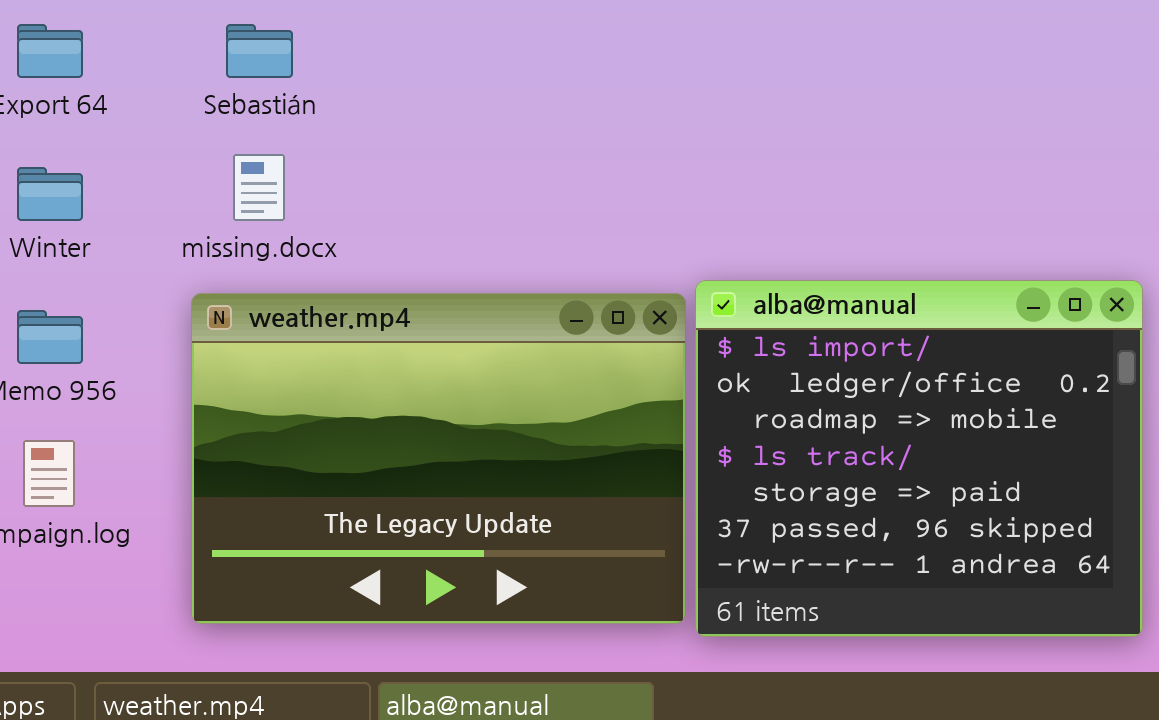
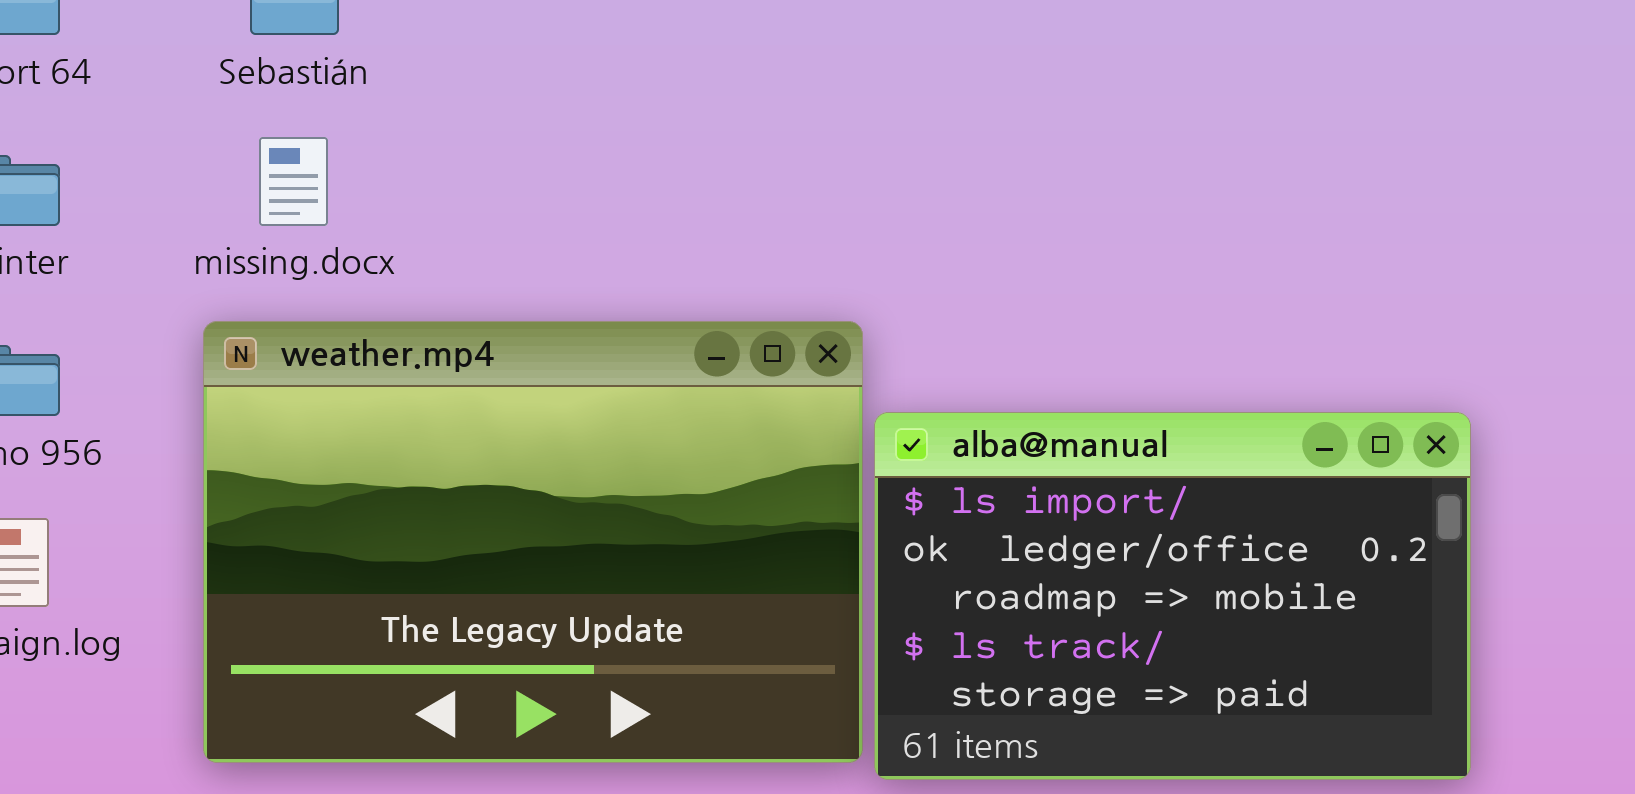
alba@manual: [695,280,1143,637] -> [874,412,1471,780], resized

